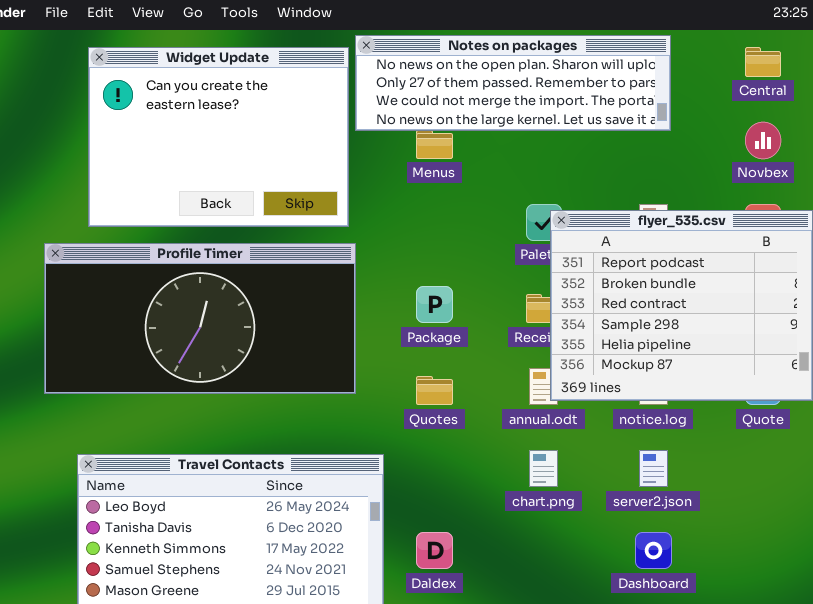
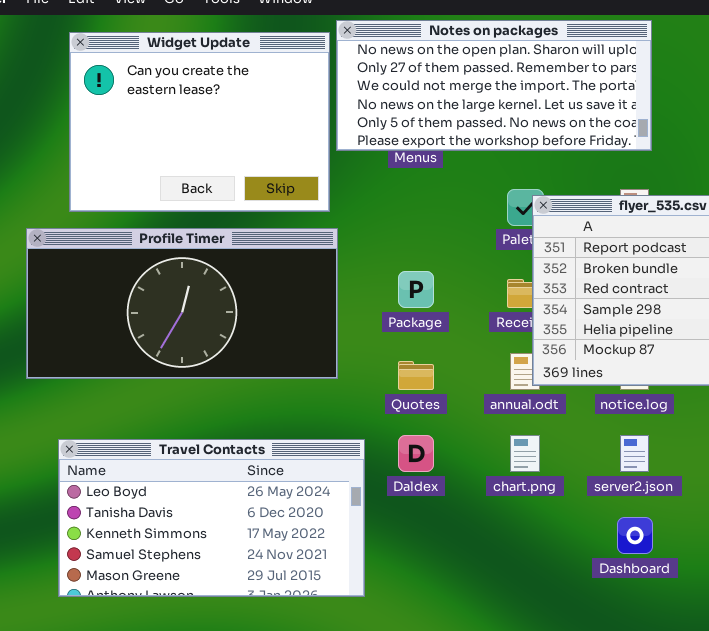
Notes on packages: [355,35,671,131] -> [336,20,652,151], resized
Daldex: [416,532,453,569] -> [398,435,434,472], moved

